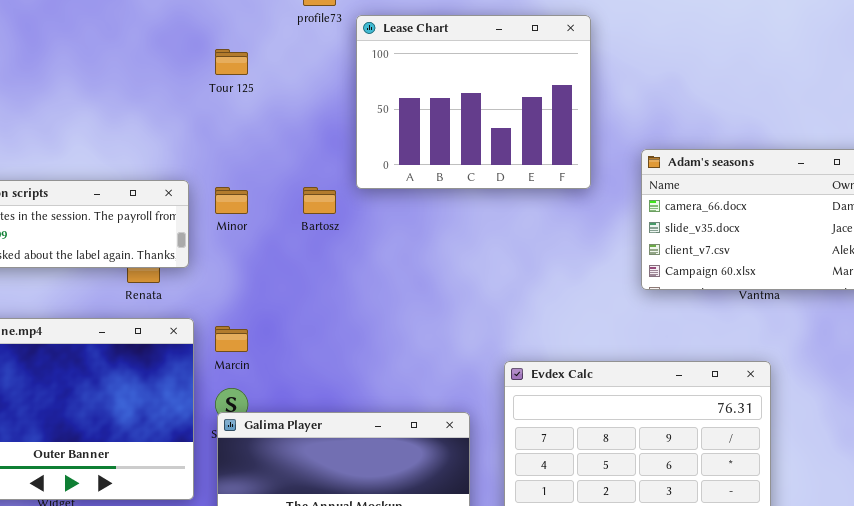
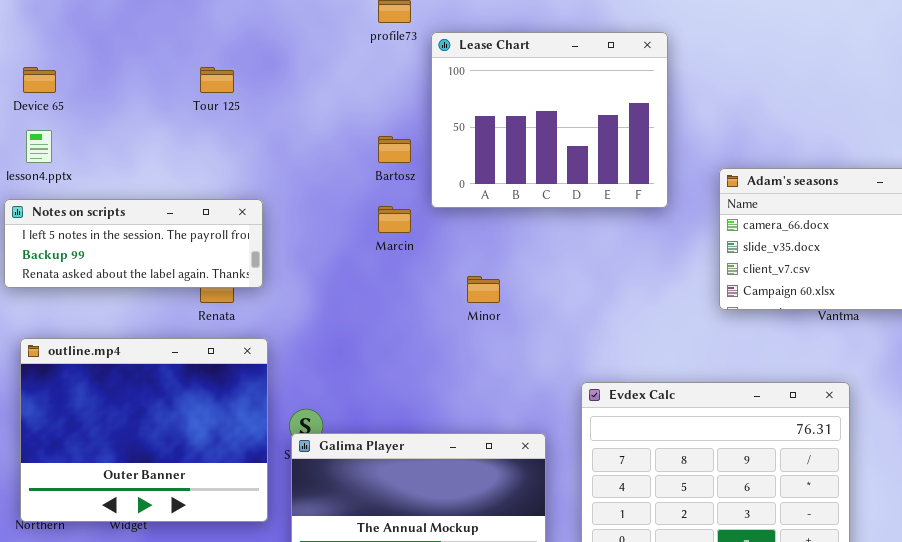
Tour 125: [215,49,248,75] -> [200,67,234,93], moved
Minor: [215,187,248,214] -> [467,276,500,303], moved
Bartosz: [303,187,336,214] -> [378,136,411,163], moved
Marcin: [215,326,248,352] -> [378,206,411,233], moved

